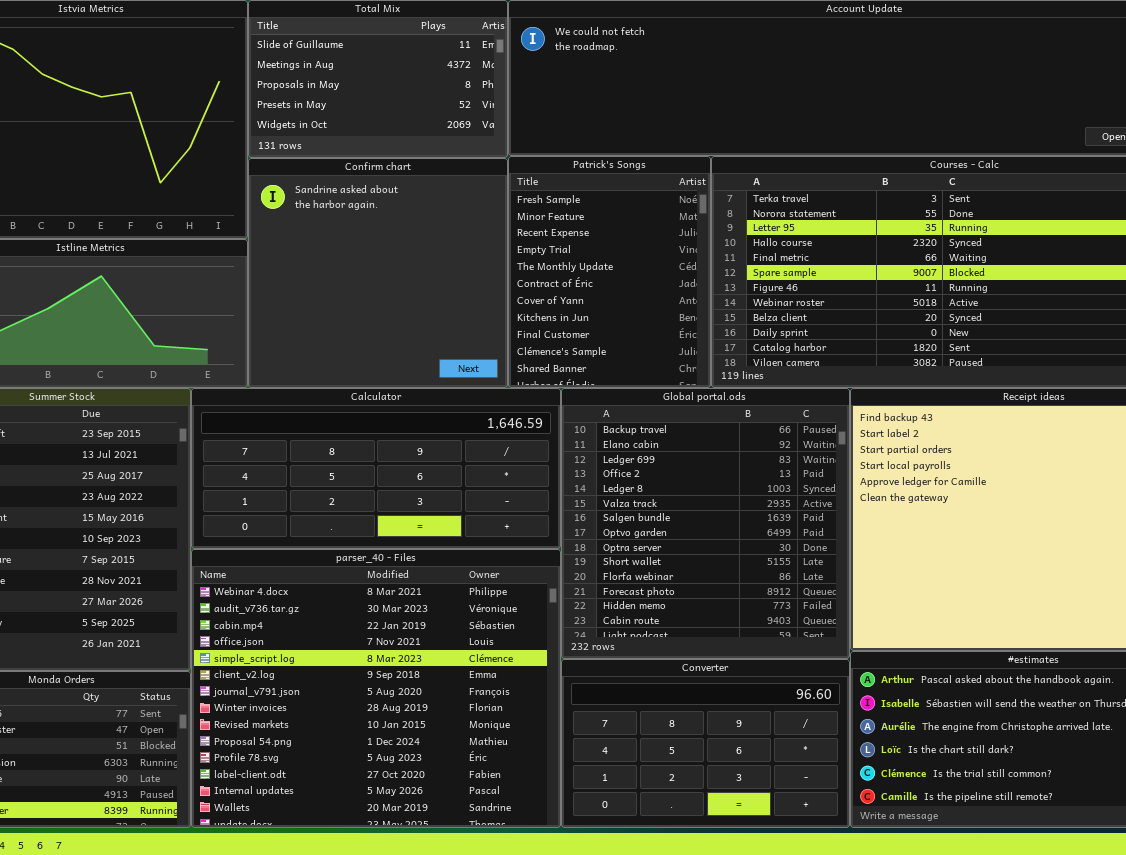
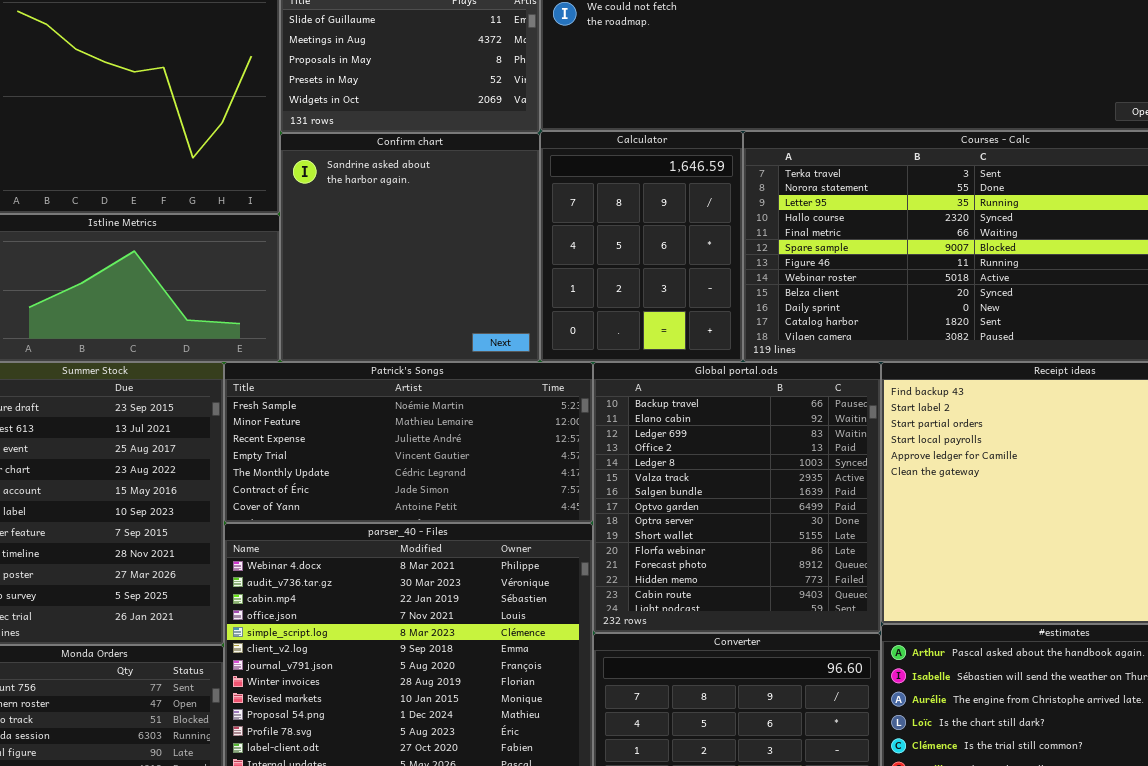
Patrick's Songs: [508,156,711,388] -> [224,362,593,523], moved, resized
Calculator: [191,388,561,549] -> [540,131,743,362], moved, resized

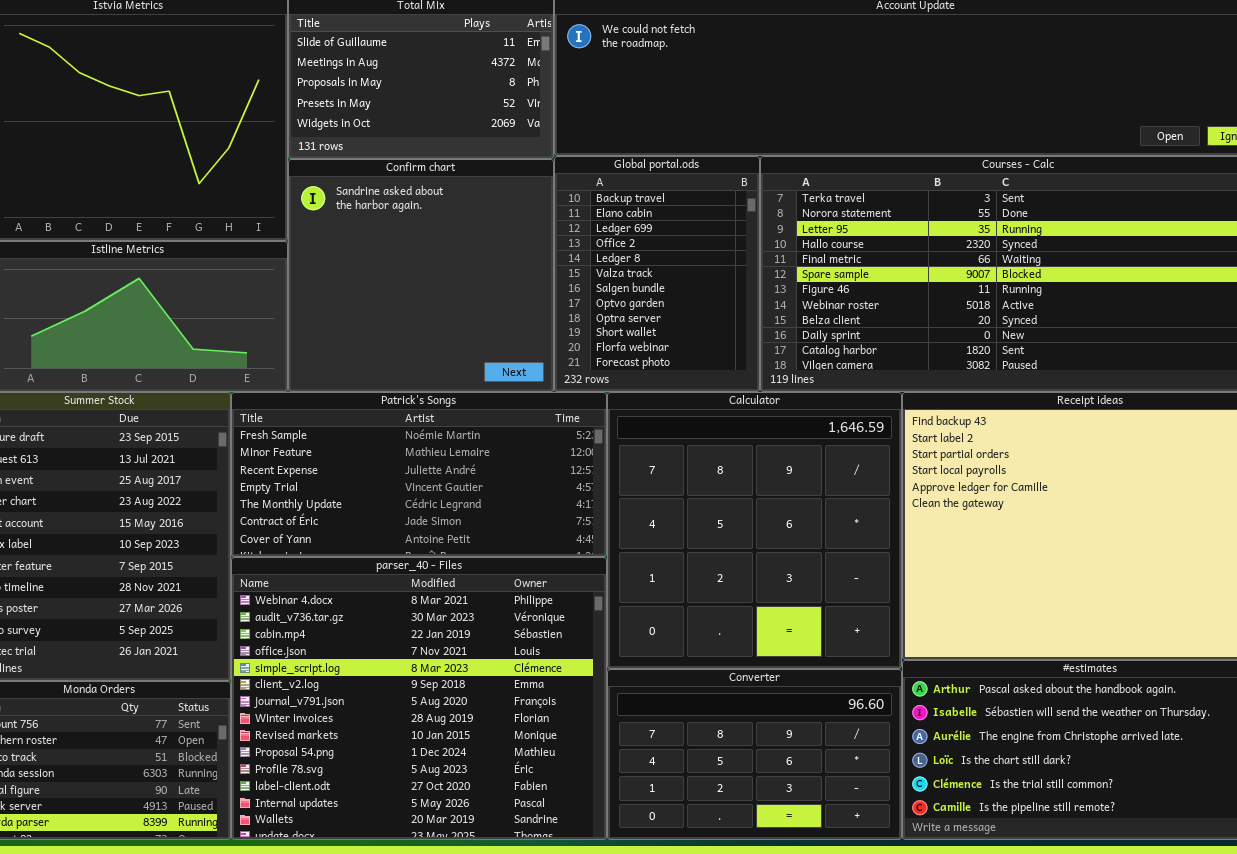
Calculator: [540,131,743,362] -> [607,392,902,669], moved, resized
Global portal.ods: [593,362,881,633] -> [554,156,760,392], moved, resized

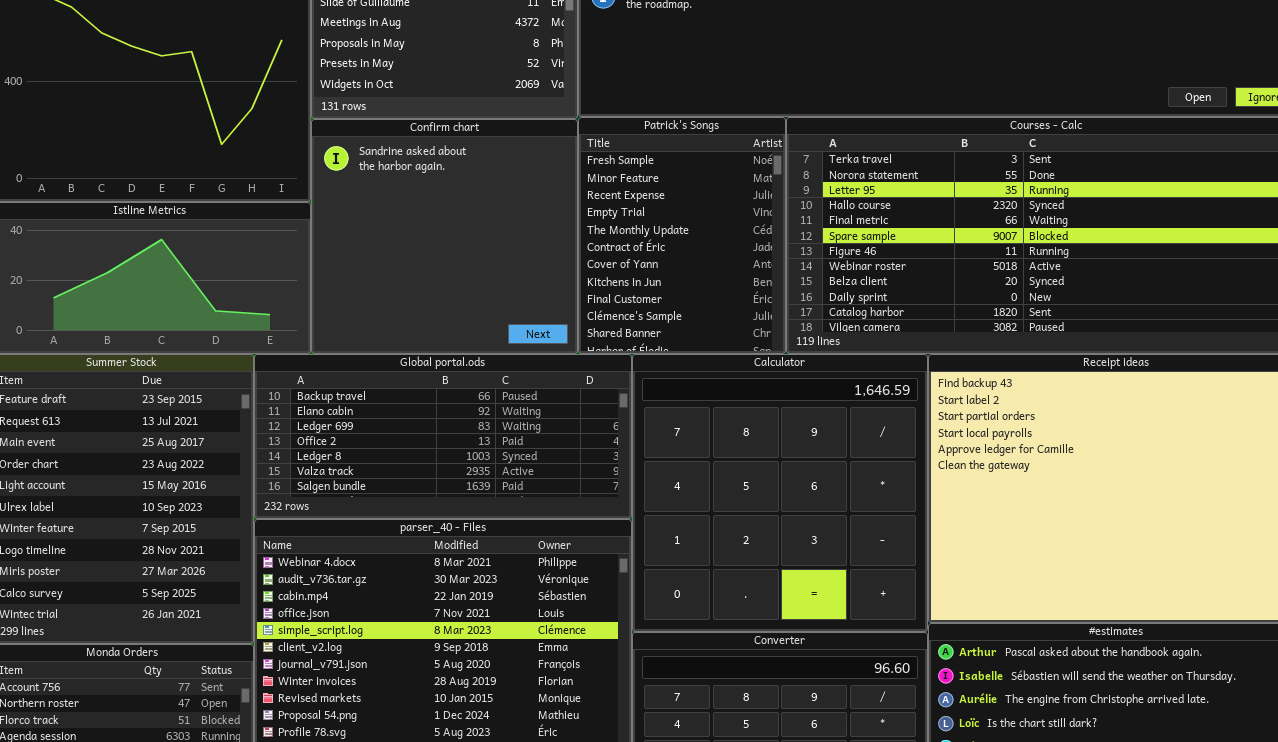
Global portal.ods: [554,156,760,392] -> [254,354,632,519], moved, resized
Patrick's Songs: [231,392,607,557] -> [578,117,786,354], moved, resized

